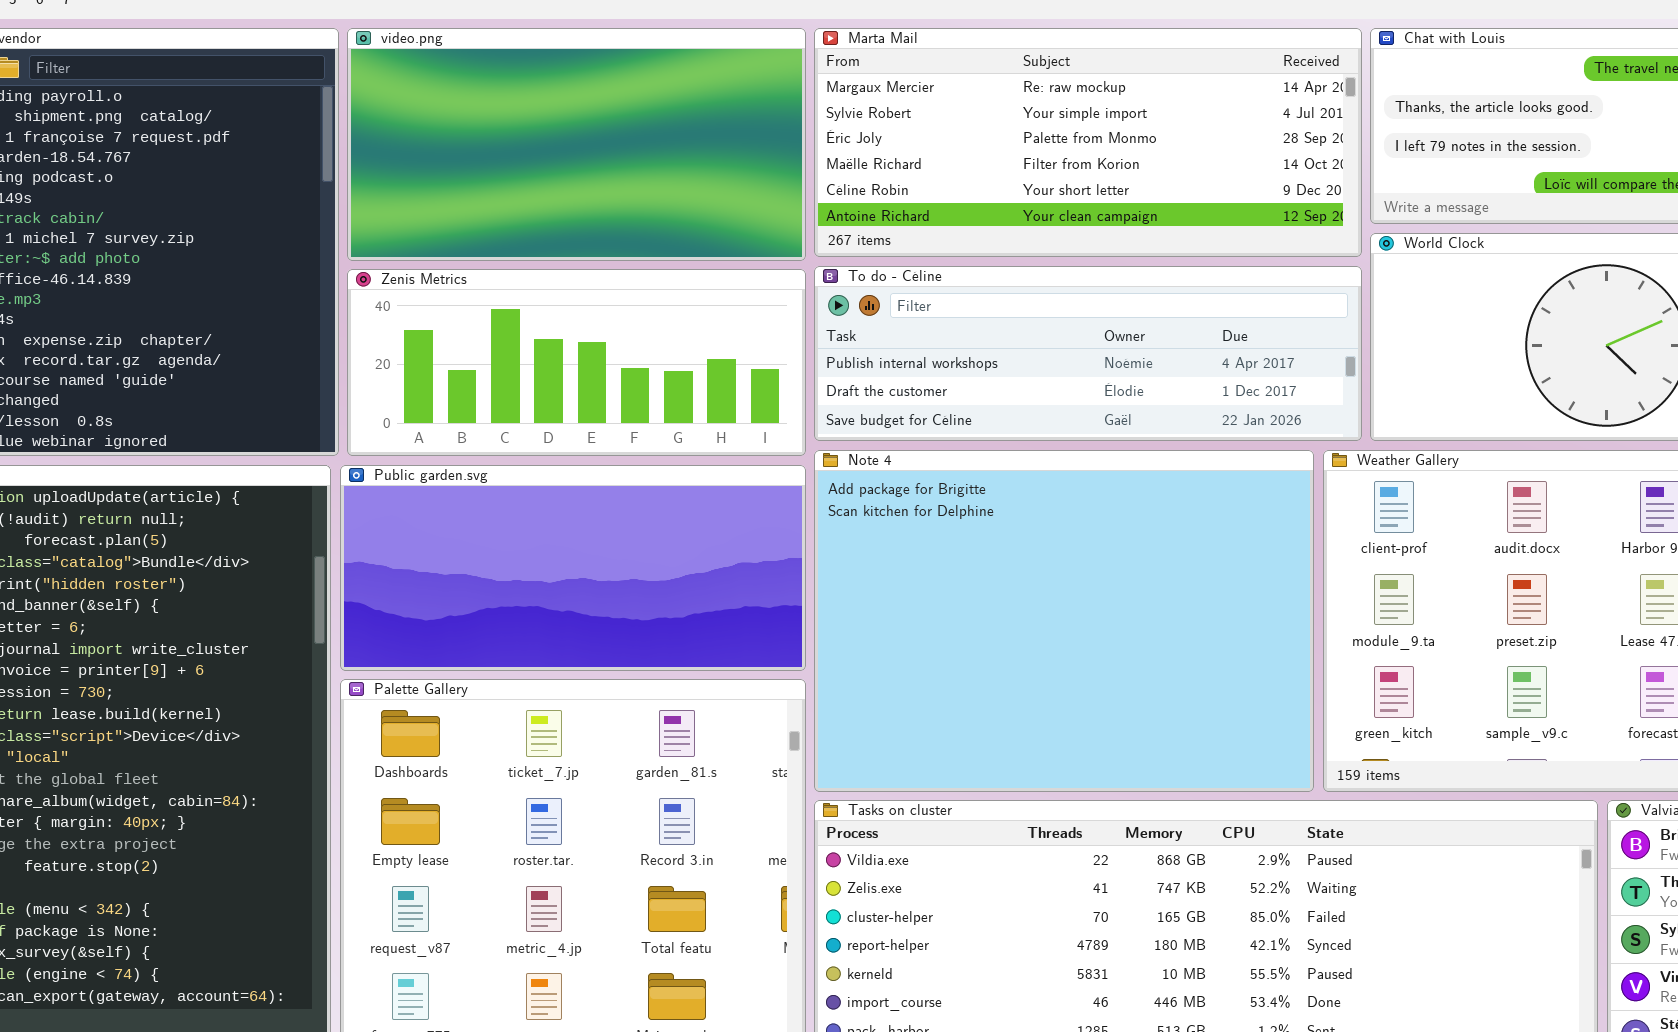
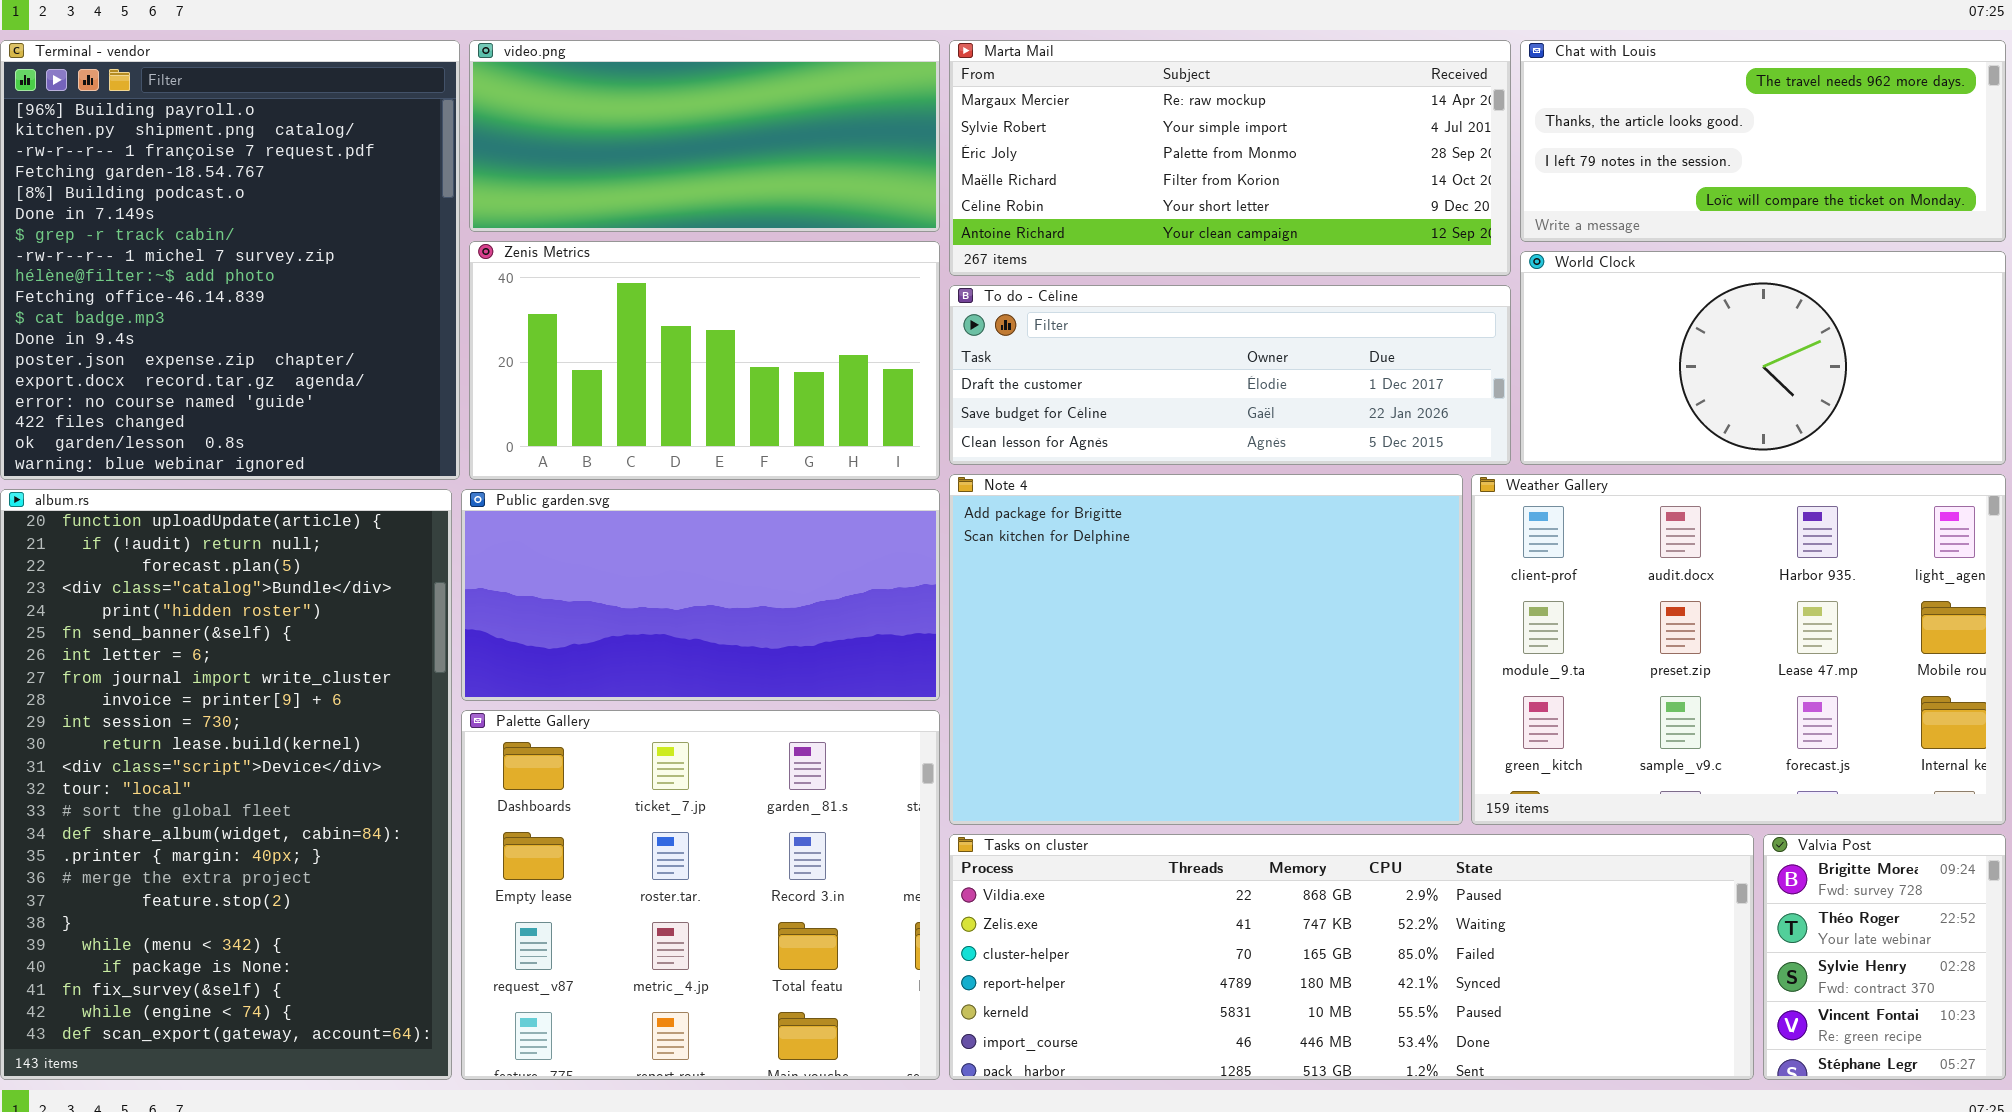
video.png: [347,28,806,261] -> [469,40,940,232], resized
To do - Céline: [814,266,1362,441] -> [949,285,1511,465], scrolled down 1 row
Zenis Metrics: [347,269,806,456] -> [469,241,940,480], resized

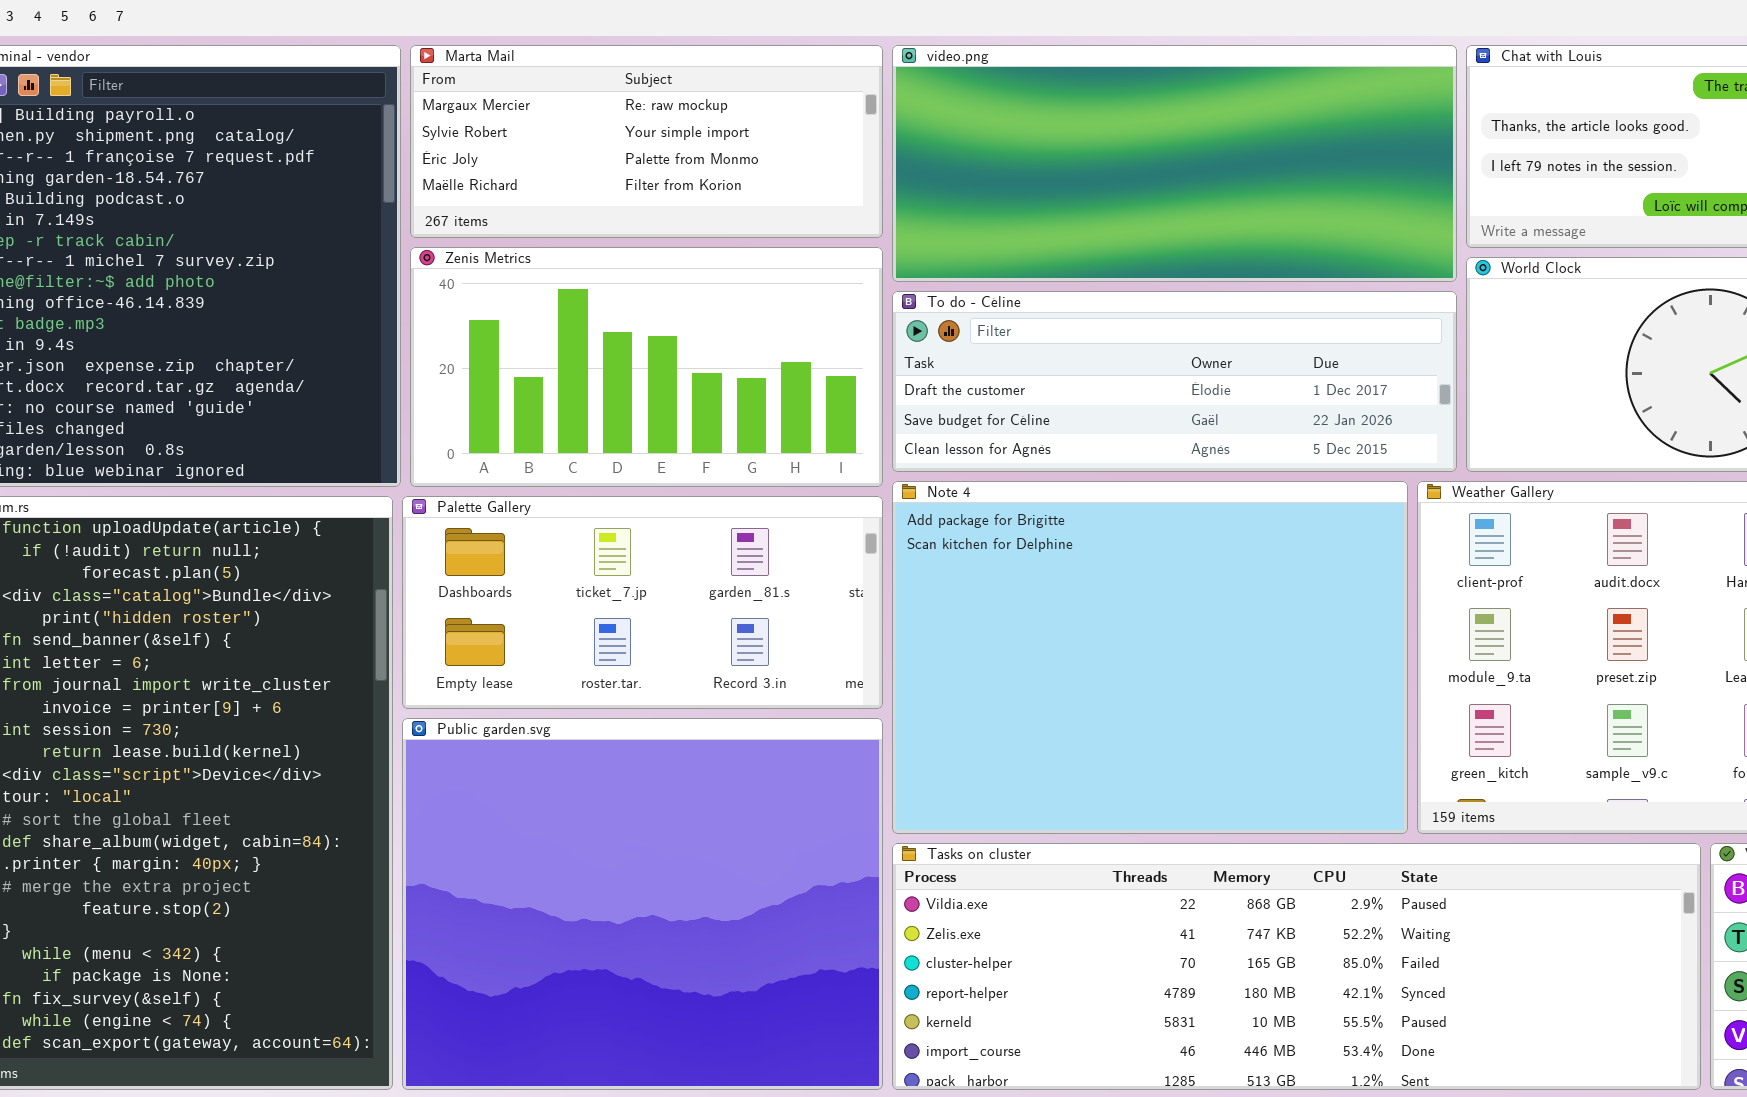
video.png: [469,40,940,232] -> [892,45,1457,282], moved, resized
Marta Mail: [949,40,1511,276] -> [410,45,883,238], moved, resized
Public garden.svg: [461,489,940,701] -> [402,718,883,1090], moved, resized
Palette Gallery: [461,710,940,1080] -> [402,496,883,709], moved, resized

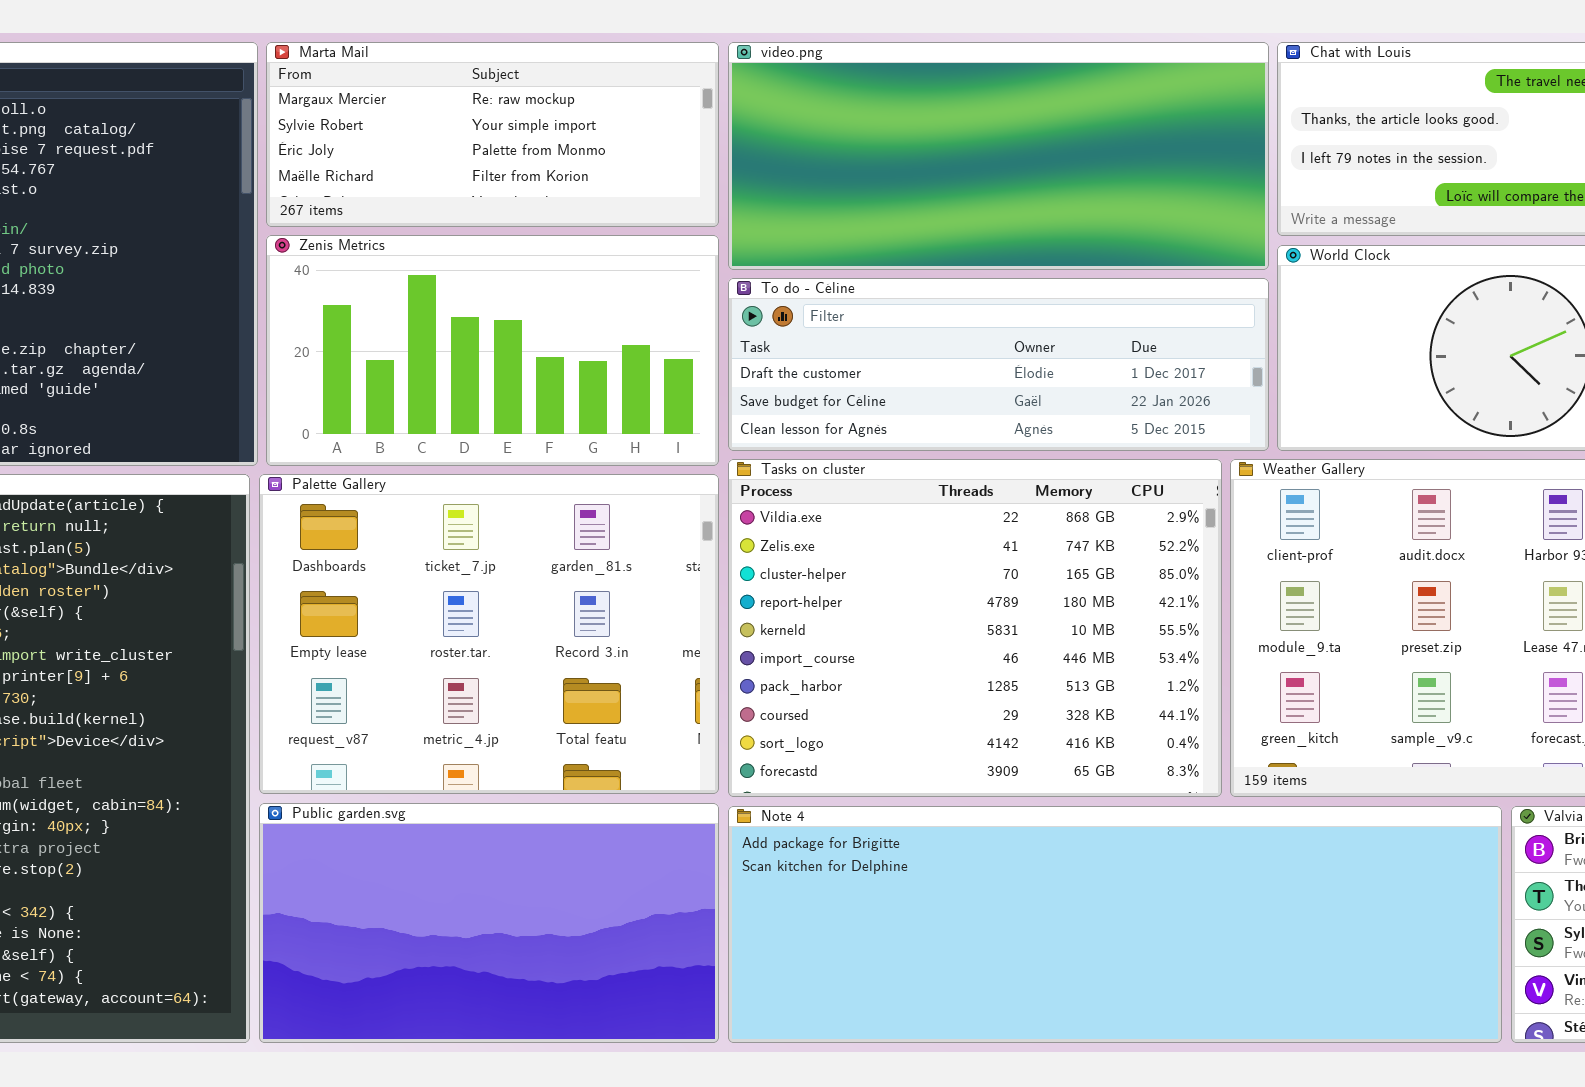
Note 4: [892,481,1408,834] -> [728,806,1502,1043], moved, resized
Palette Gallery: [402,496,883,709] -> [259,474,719,794], resized
Public garden.svg: [402,718,883,1090] -> [259,803,719,1043], resized
Tasks on cluster: [892,843,1701,1090] -> [728,459,1222,797], moved, resized

